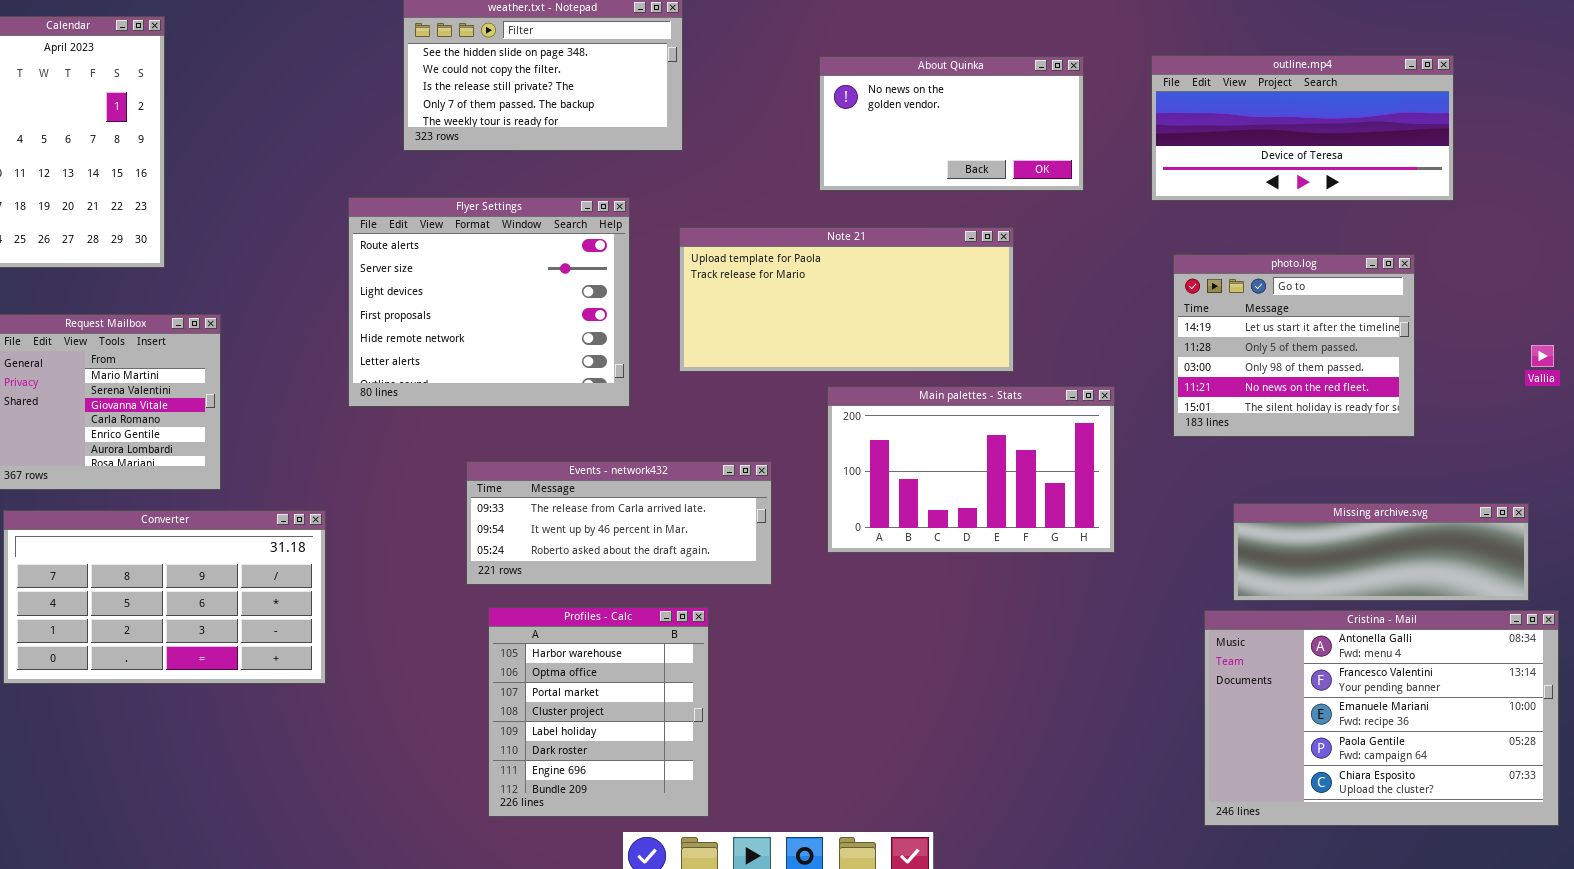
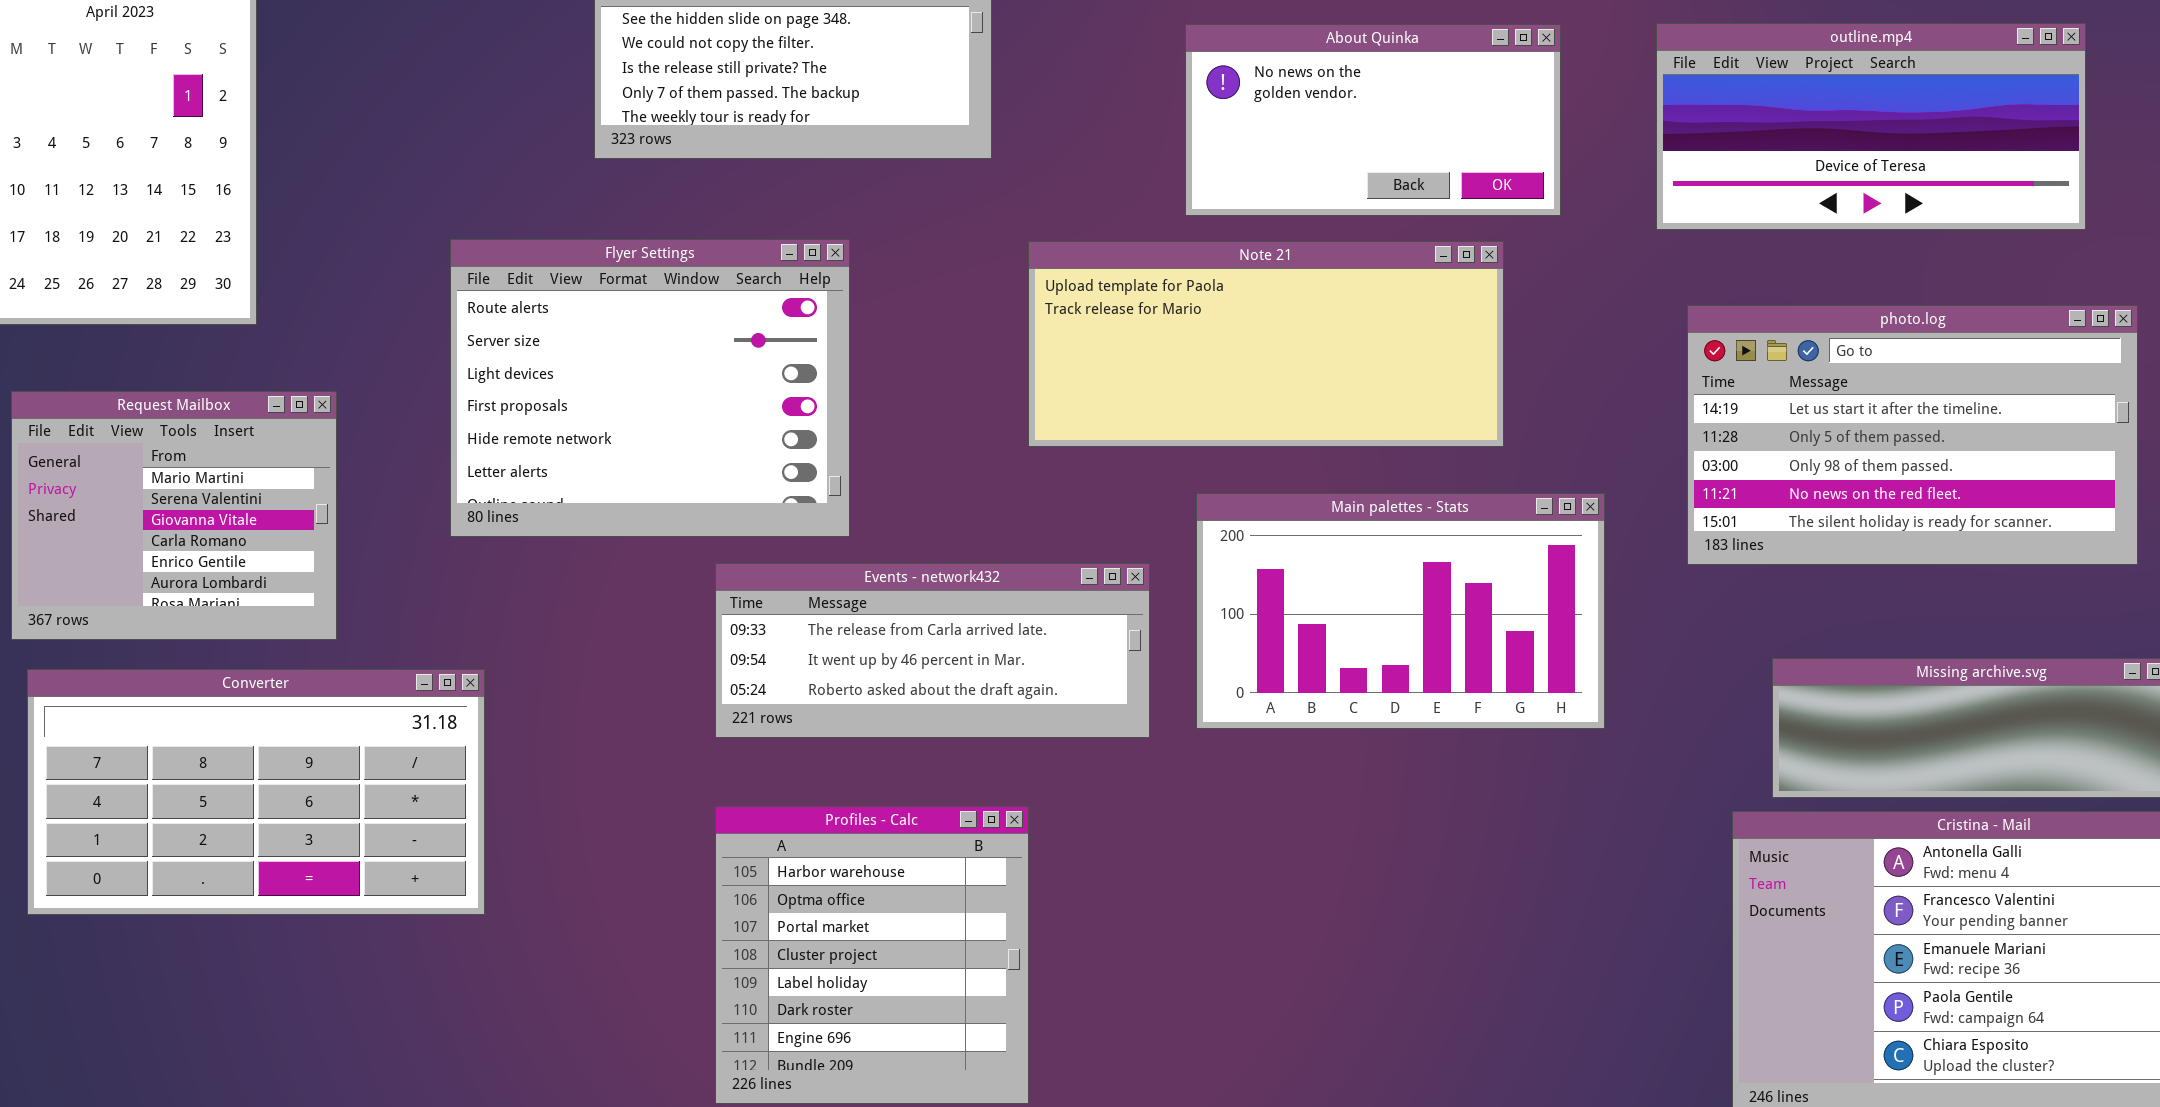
Flyer Settings: [348,197,630,407] -> [450,239,850,537], moved
Note 21: [679,227,1014,372] -> [1028,241,1504,447], moved
photo.log: [1173,254,1415,437] -> [1687,305,2138,565], resized
Events - network432: [466,461,772,585] -> [715,563,1150,738], moved

